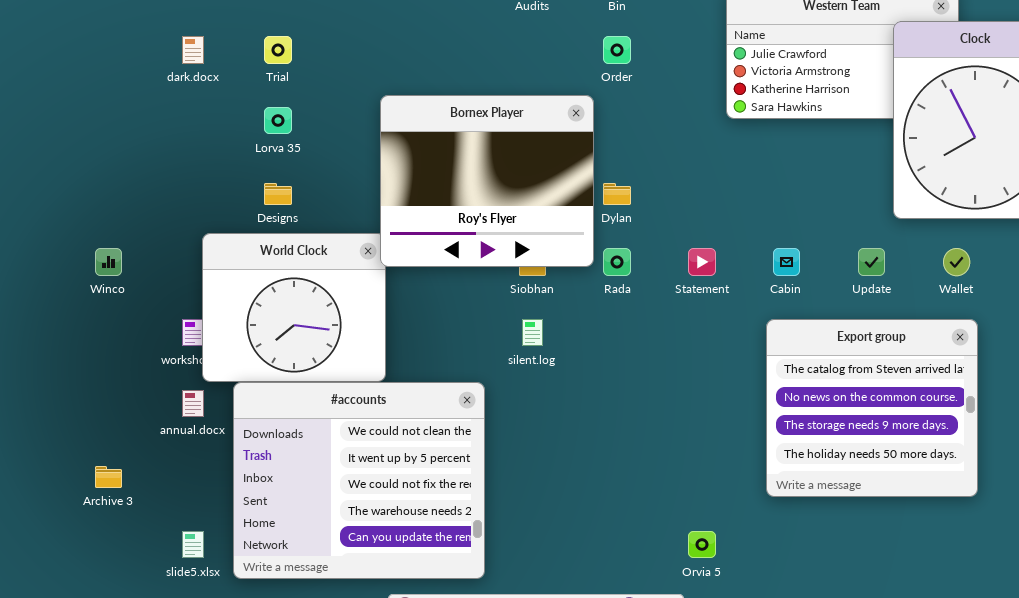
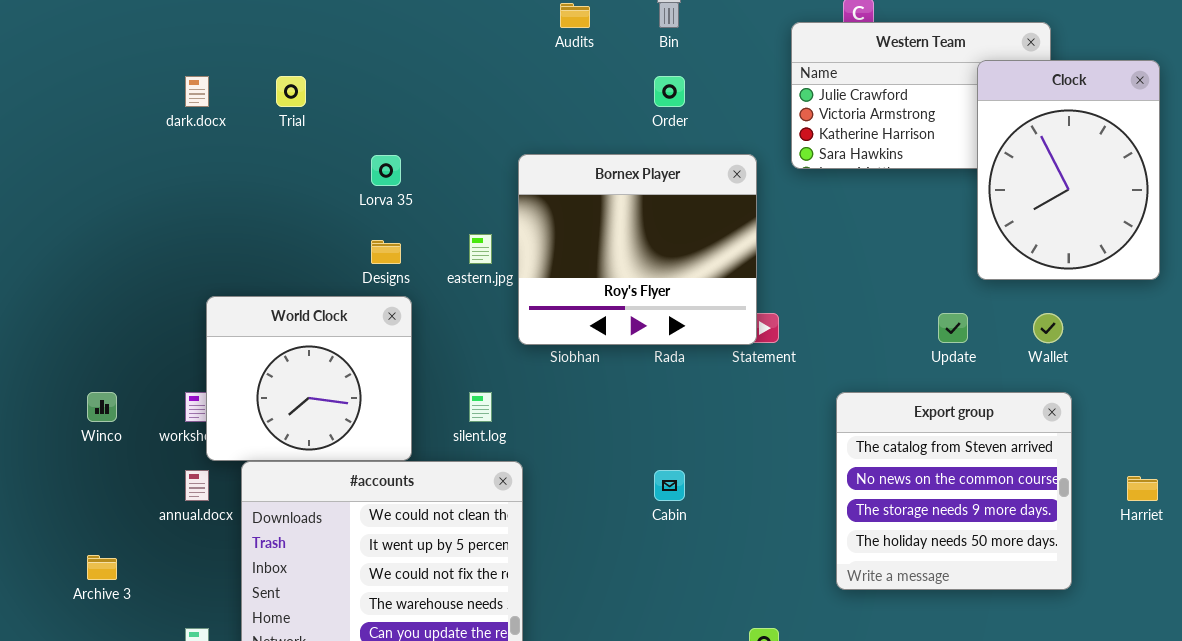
Bornex Player: [380,95,594,267] -> [518,154,757,345], moved
Lorva 35: [264,107,292,134] -> [371,155,401,186], moved
Designs: [264,183,292,205] -> [371,240,401,264], moved
Winco: [95,248,122,276] -> [87,392,117,422], moved
Cabin: [773,248,800,276] -> [654,470,685,501], moved
silent.log: [522,319,543,346] -> [469,392,492,422], moved

